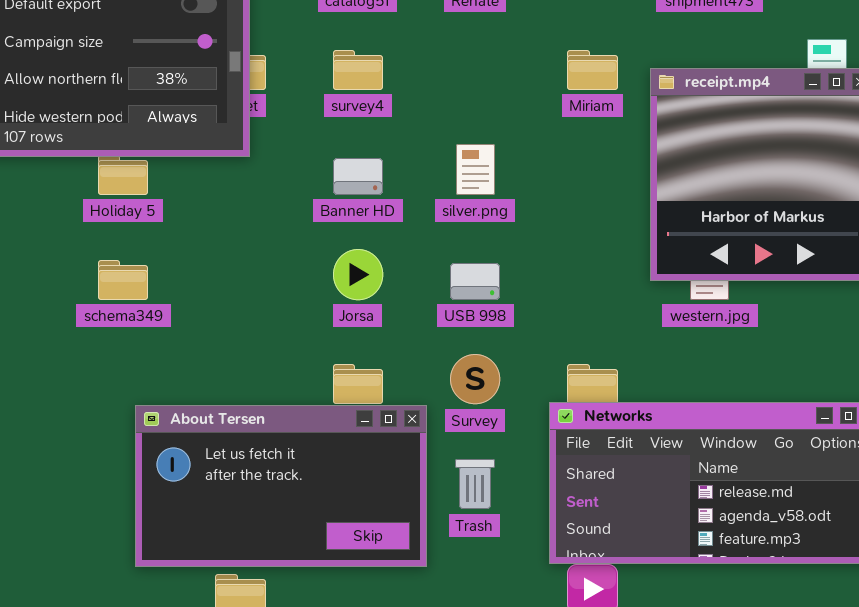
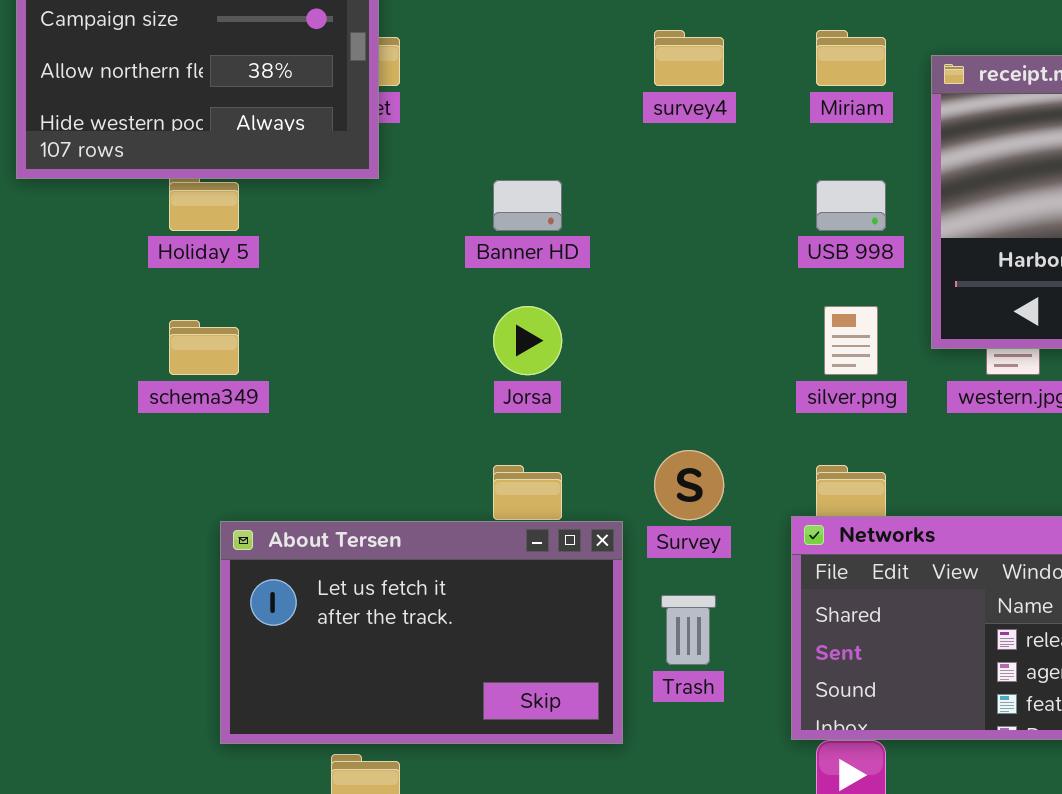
survey4: [333,50,383,90] -> [654,30,724,86], moved
silver.png: [456,144,495,195] -> [824,306,878,375], moved
USB 998: [450,263,500,300] -> [816,180,886,231], moved

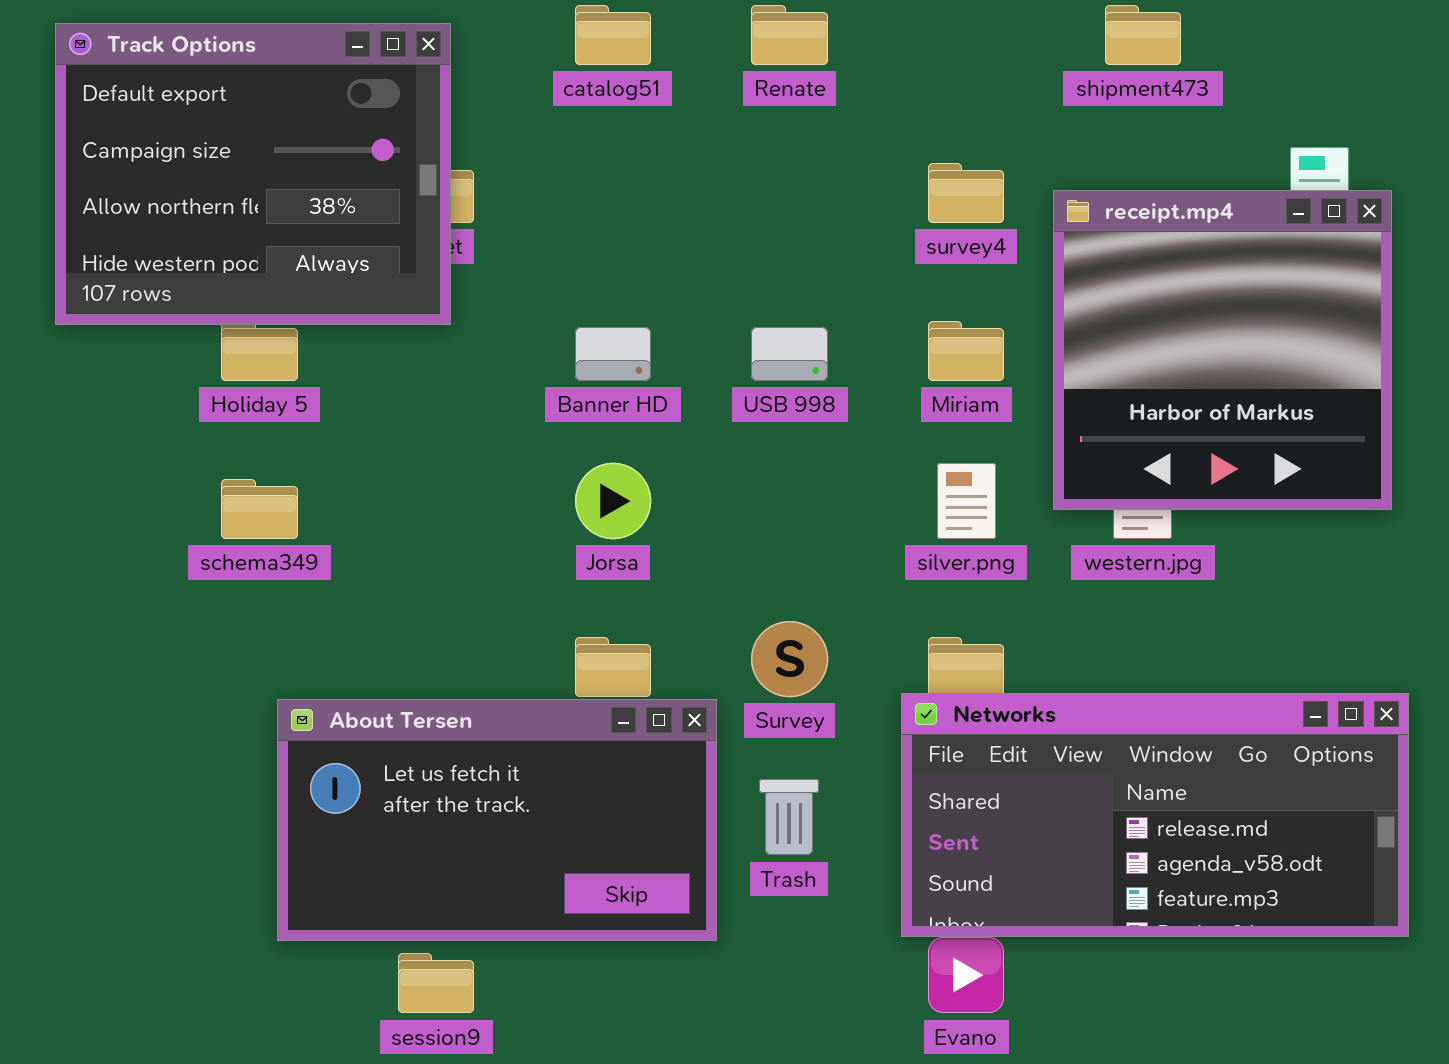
survey4: [654,30,724,86] -> [928,163,1004,223], moved
Miriam: [816,30,886,86] -> [928,321,1004,381], moved
USB 998: [816,180,886,231] -> [751,327,828,381], moved

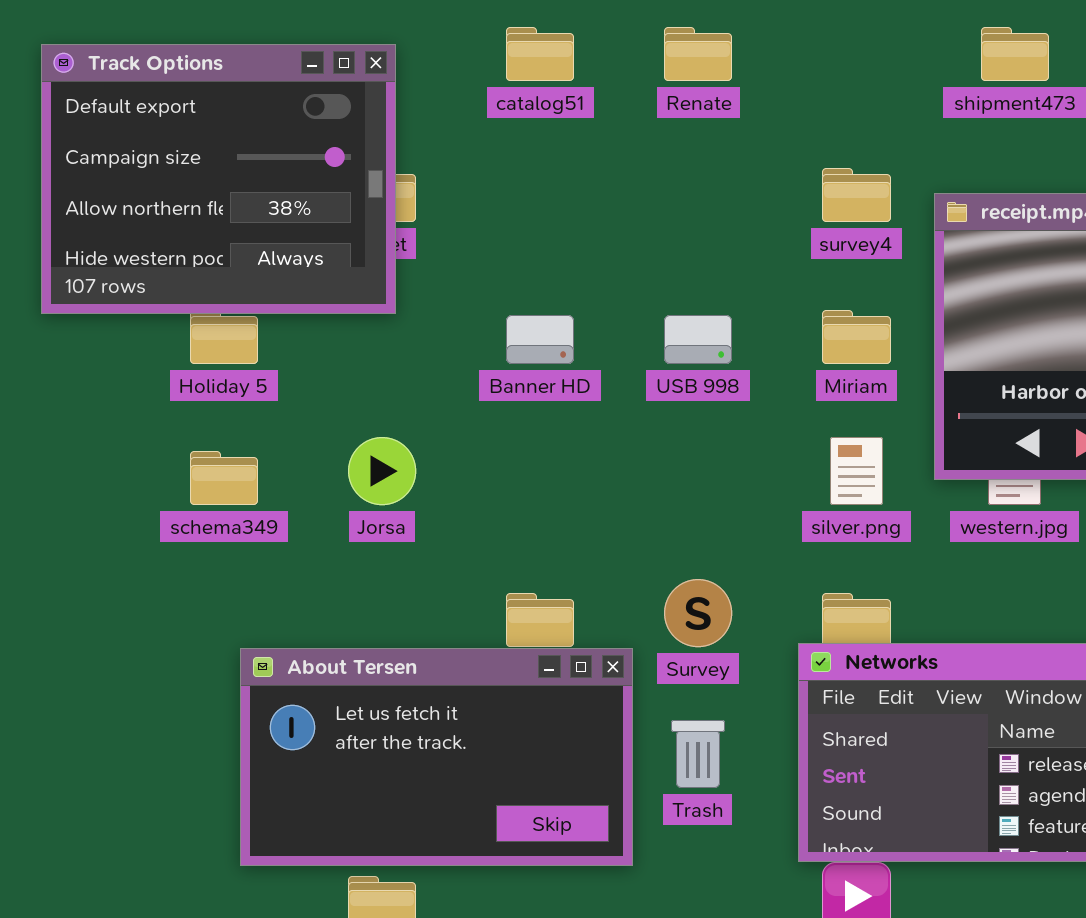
Jorsa: [575,463,651,539] -> [348,437,416,505], moved

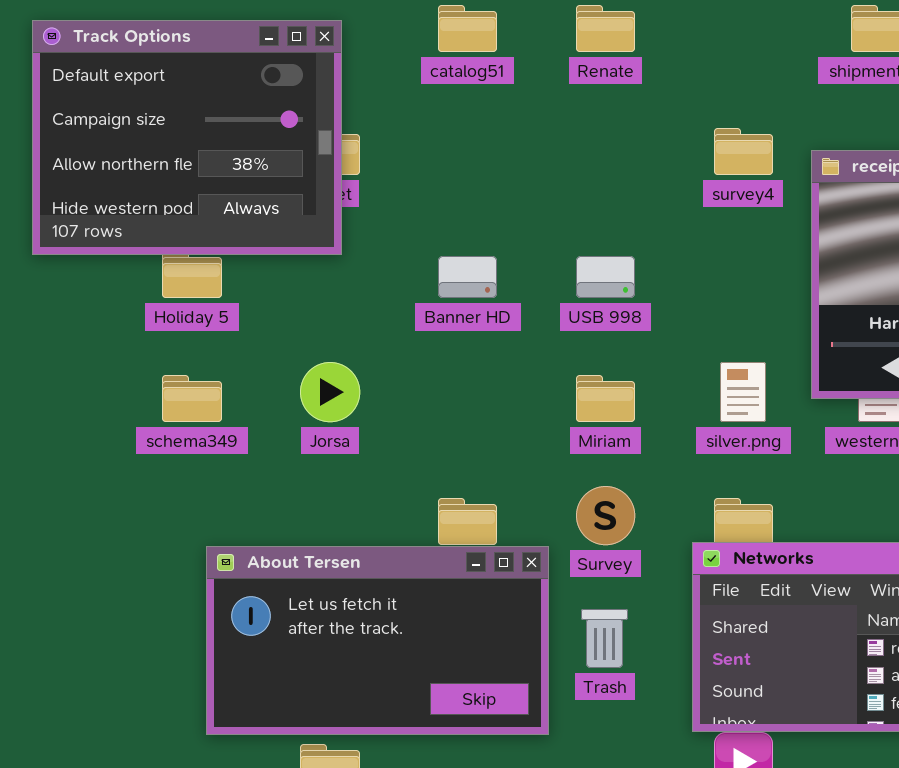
Miriam: [822,310,891,364] -> [576,375,635,422], moved

